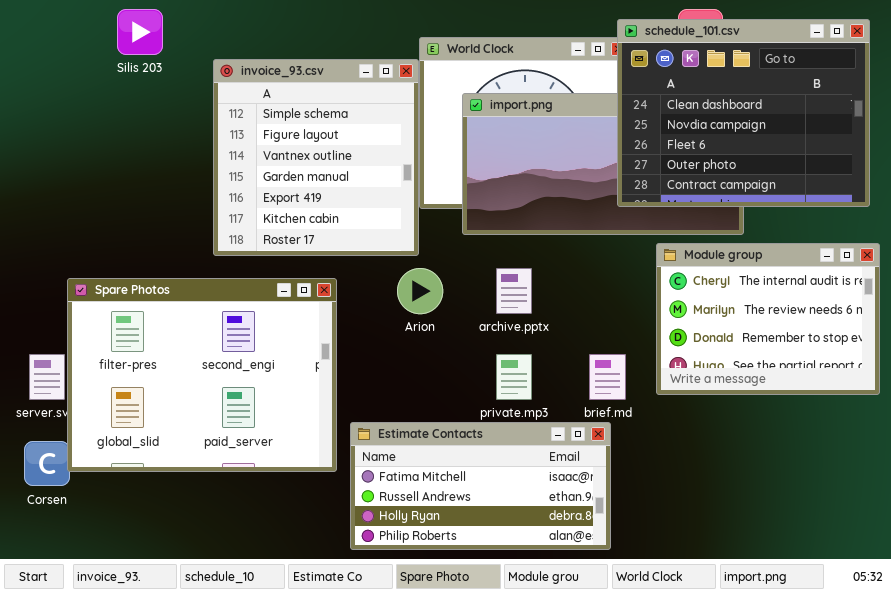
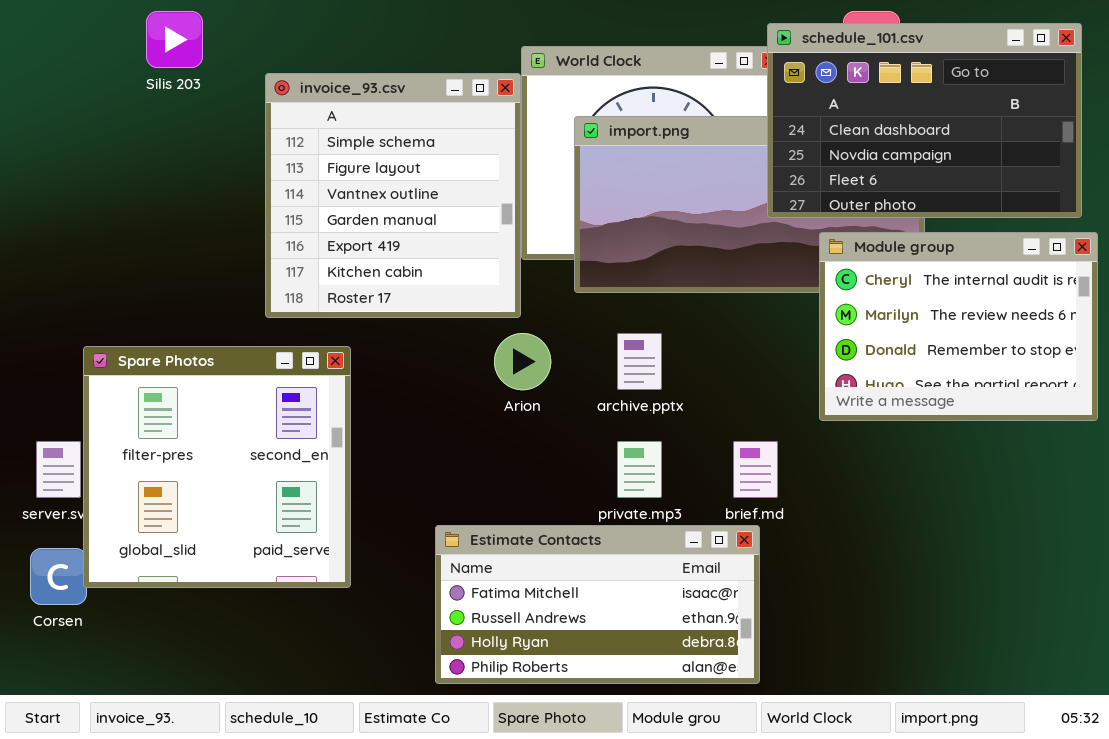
schedule_101.csv: [617,19,870,207] -> [767,23,1082,218], resized
Module group: [656,243,880,395] -> [819,232,1098,421], moved
Spare Photos: [67,278,337,472] -> [83,346,351,588], resized

